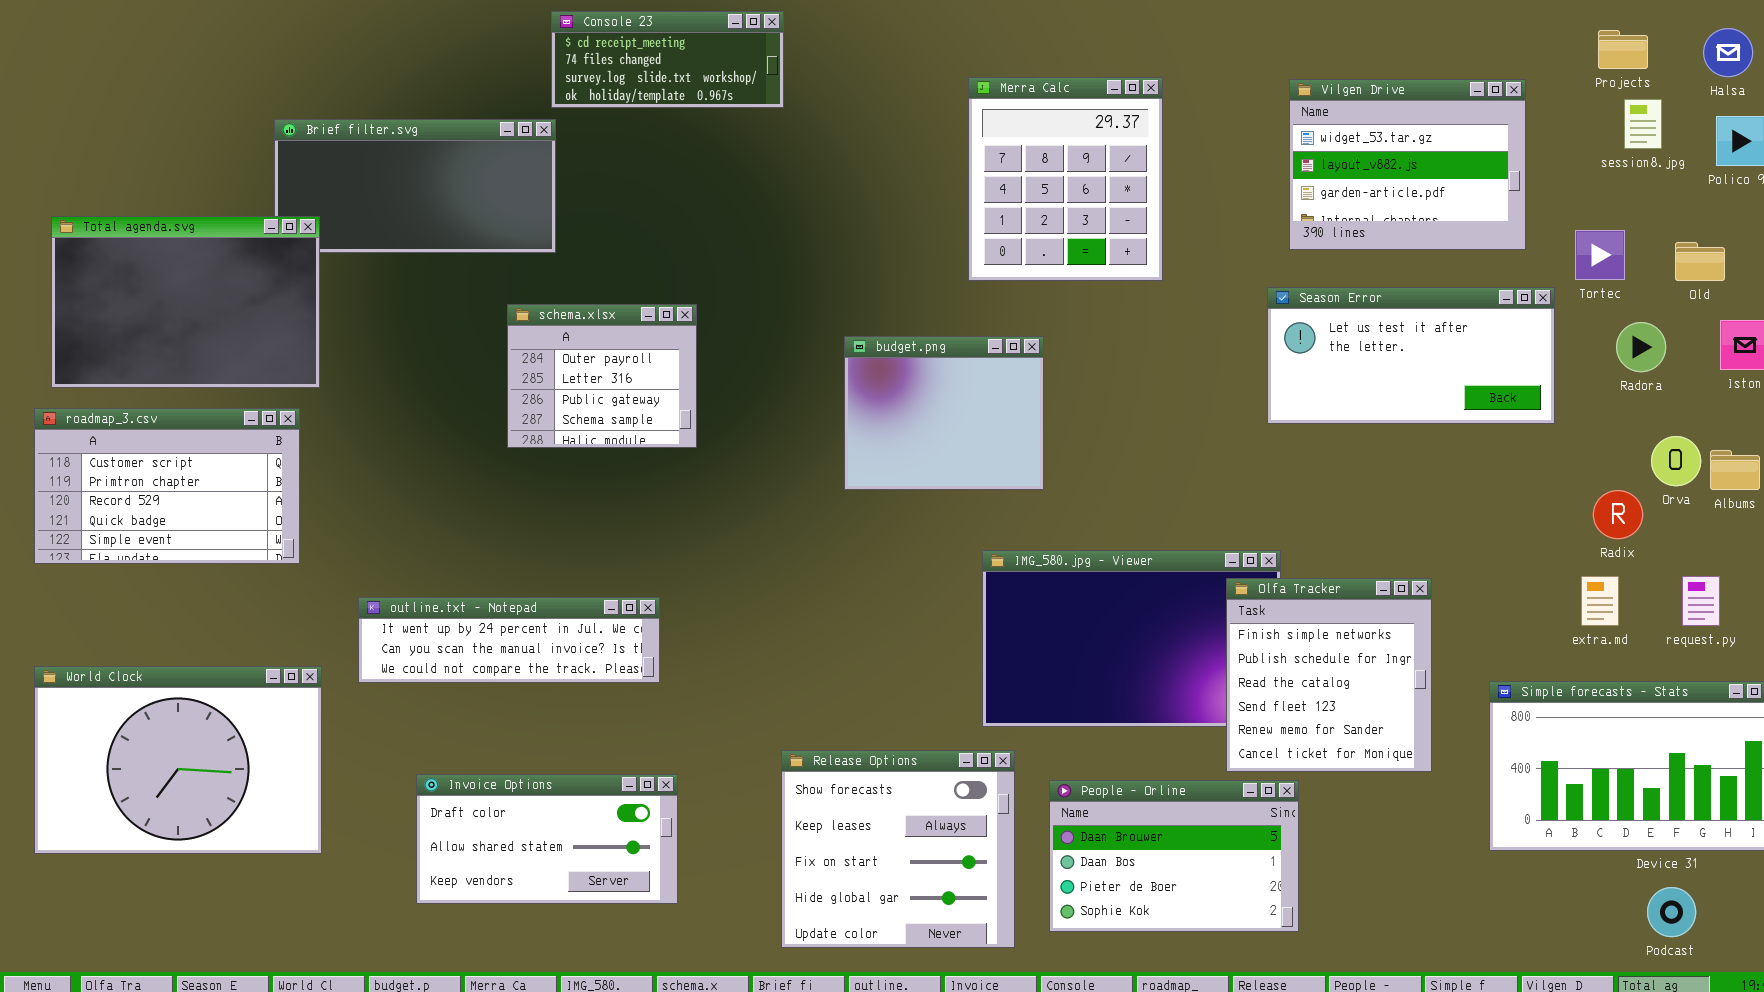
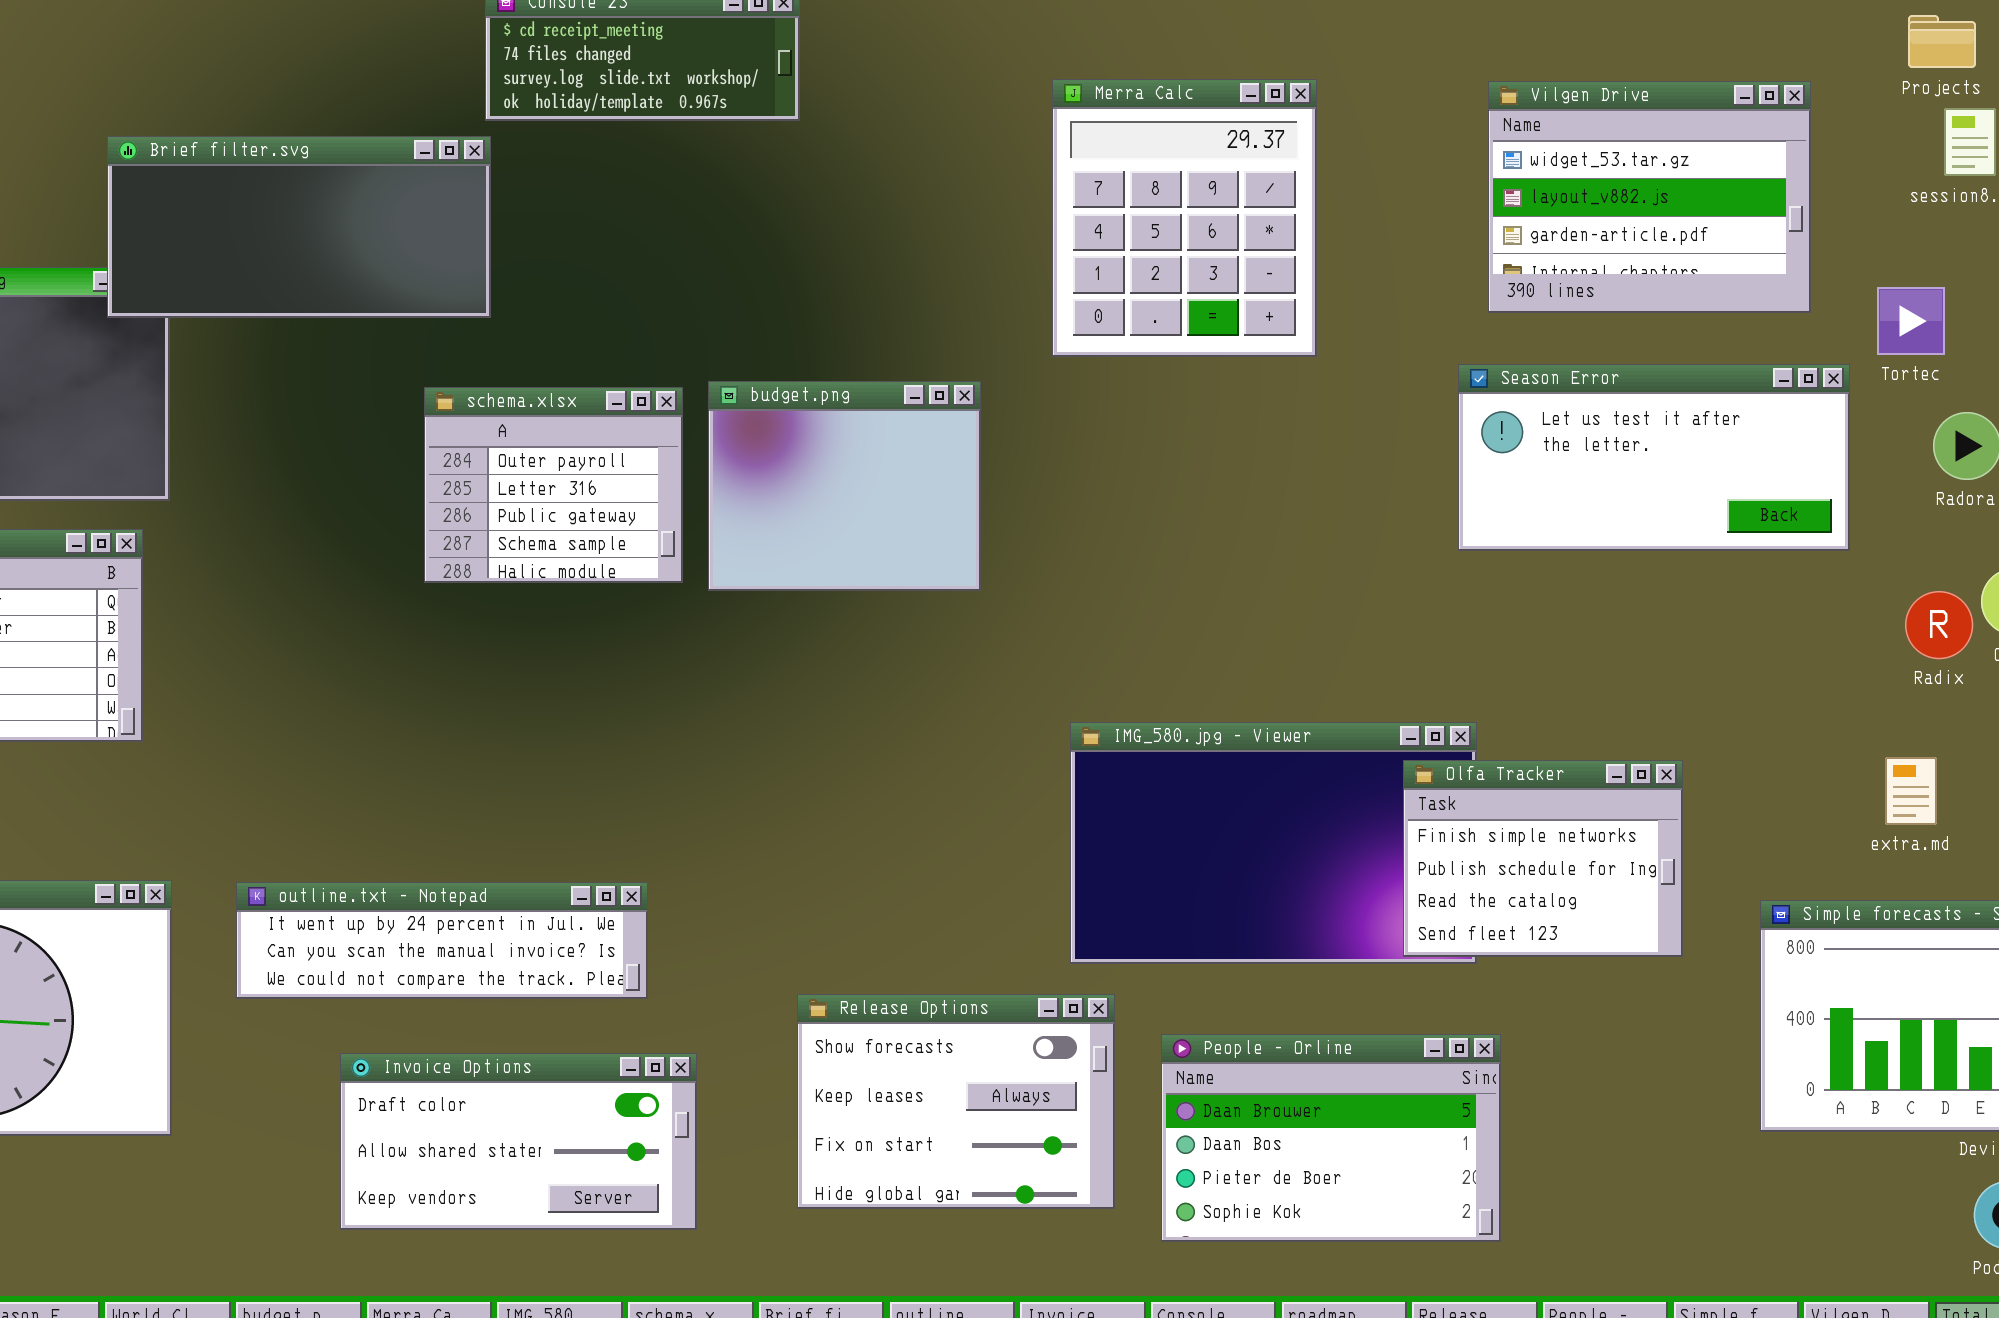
Brief filter.svg: [274,119,556,253] -> [107,136,491,318], raised
budget.png: [844,336,1044,490] -> [708,381,981,591], moved
Radix: [1593,490,1643,539] -> [1905,591,1973,659], moved
Olfa Tracker: [1226,578,1432,772] -> [1403,760,1683,957], resized
outline.txt - Notepad: [358,597,660,683] -> [236,882,648,999], moved
Release Options: [781,750,1015,948] -> [797,994,1115,1209], resized
Invoice Options: [416,774,678,904] -> [340,1053,697,1230], moved

